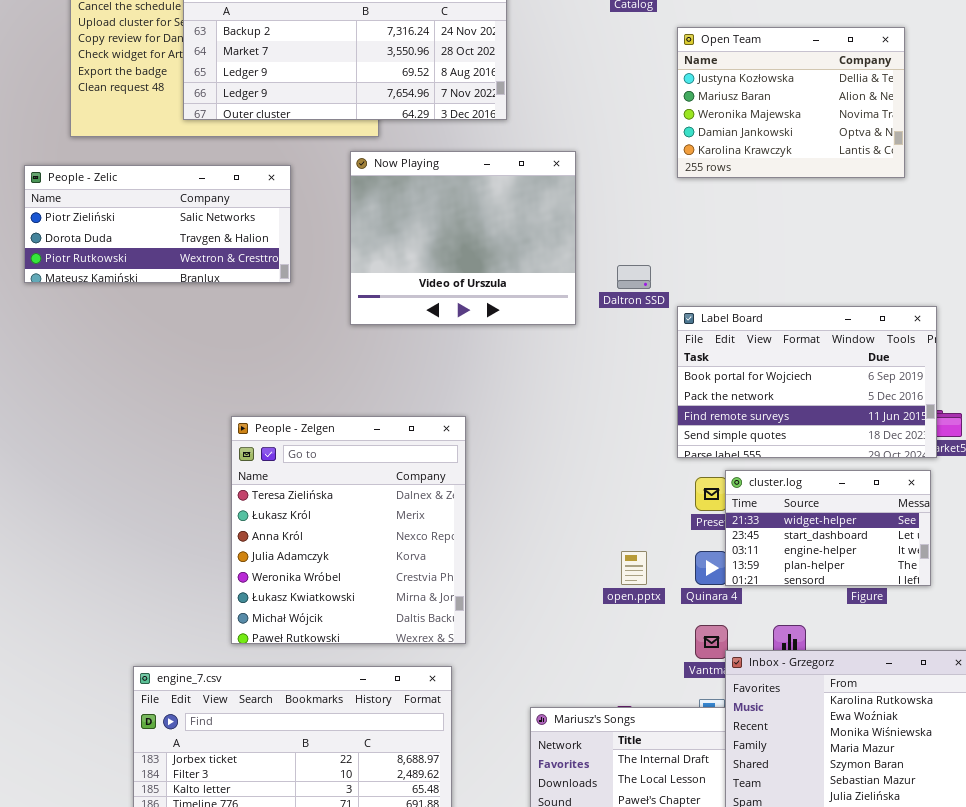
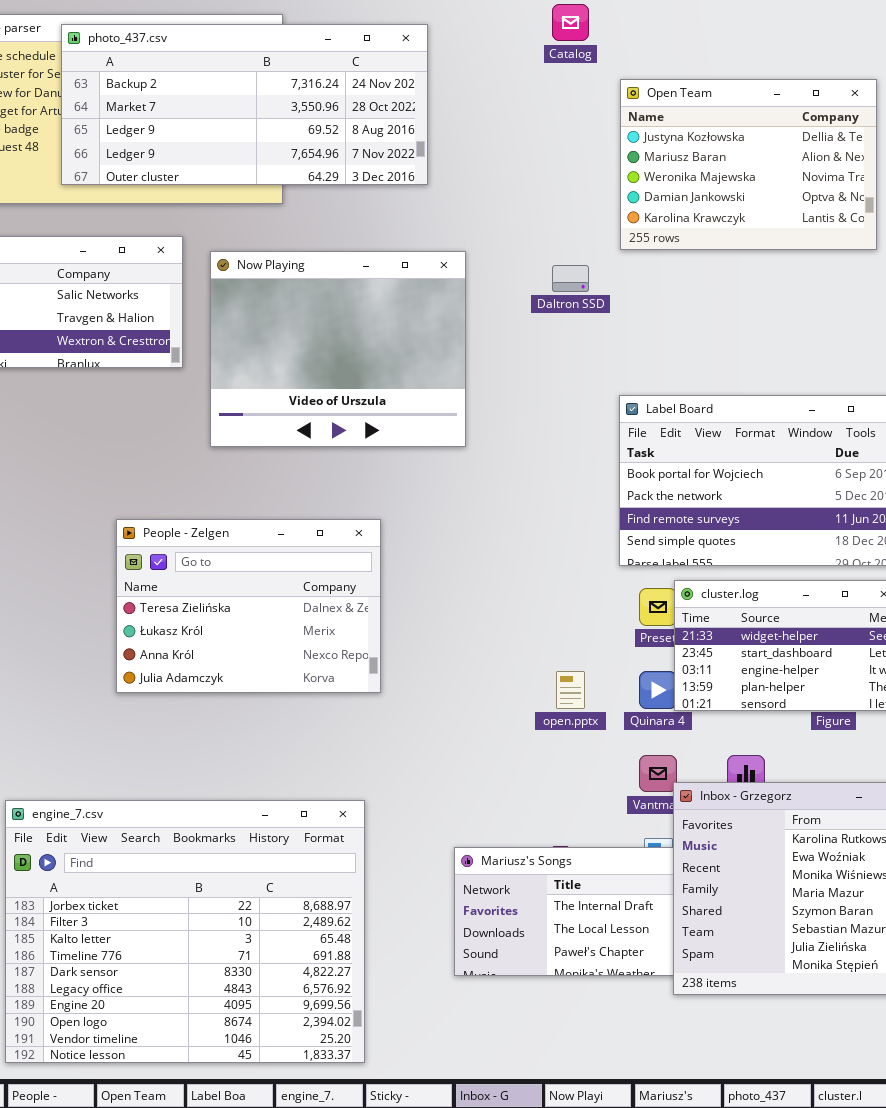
Now Playing: [350,151,576,325] -> [210,251,466,447], moved
Daltron SSD: [617,265,651,289] -> [552,265,589,292], moved
People - Zelgen: [231,416,466,644] -> [116,519,381,693], resized

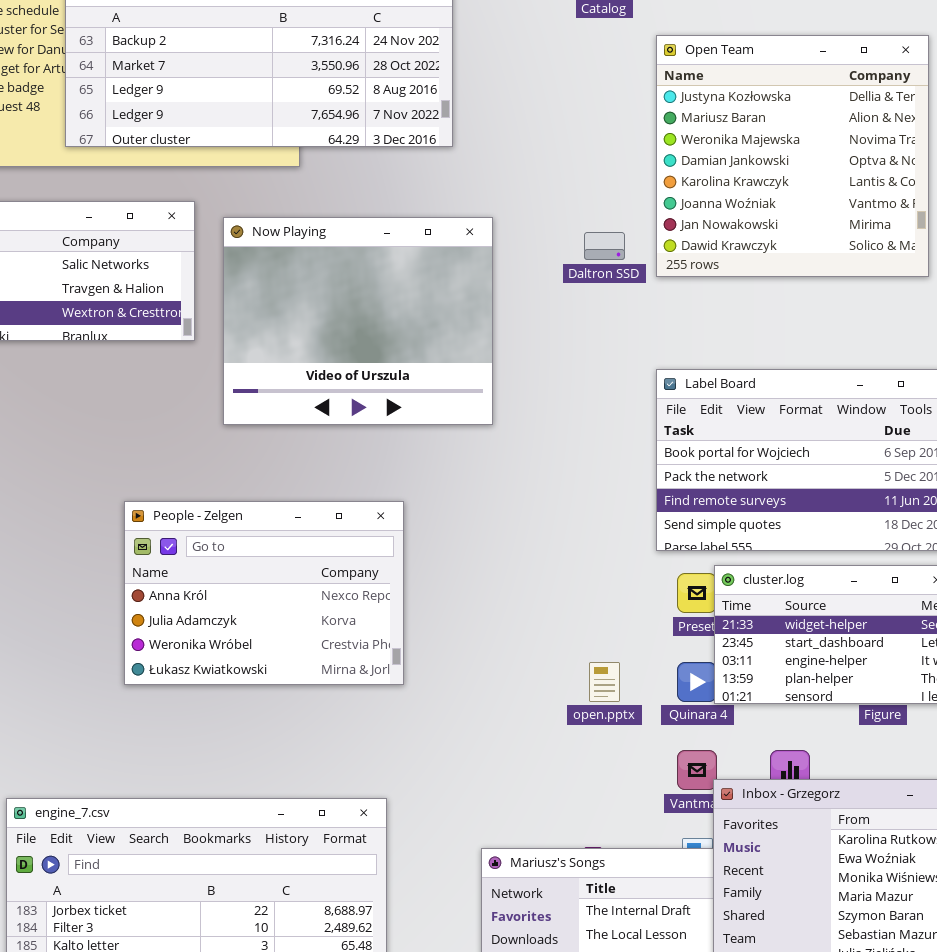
Open Team: [620,79,877,250] -> [656,35,929,277], resized
People - Zelgen: [116,519,381,693] -> [124,501,404,685], scrolled down 2 rows

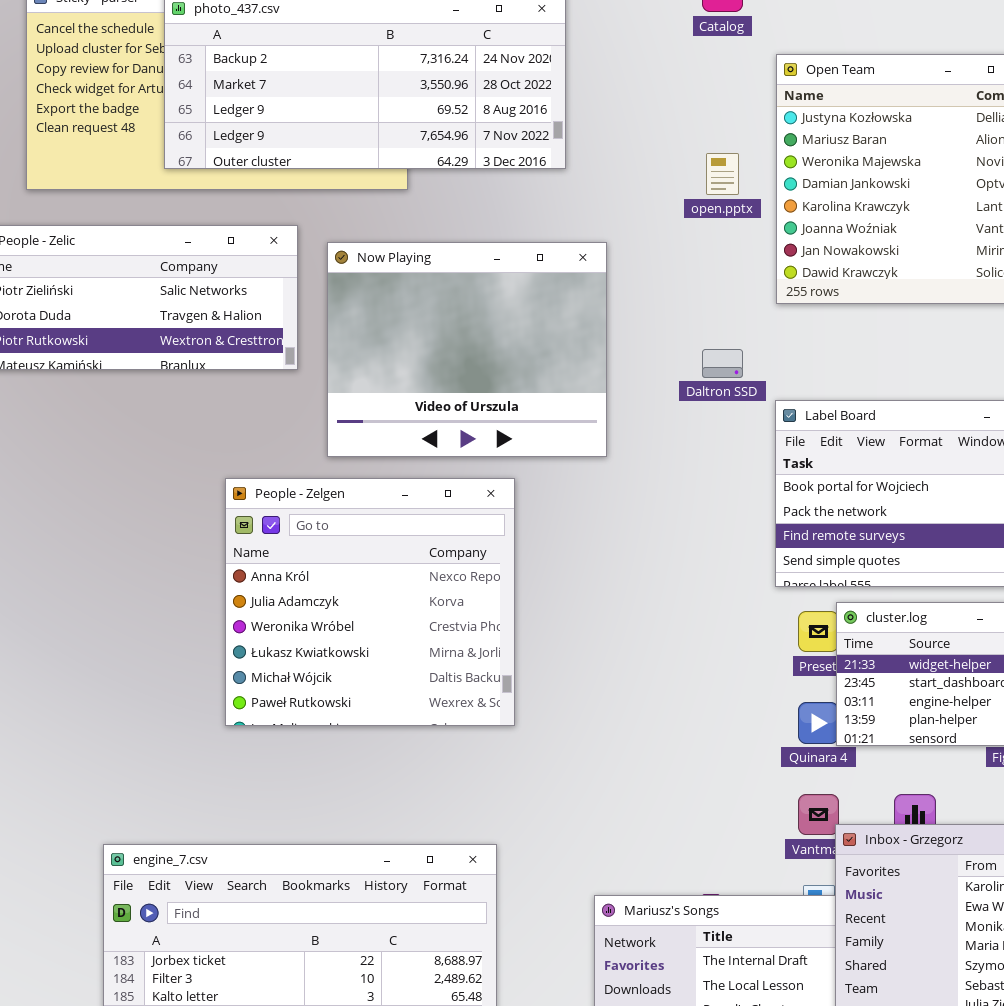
Daltron SSD: [584,232,625,260] -> [702,349,743,378], moved
People - Zelgen: [124,501,404,685] -> [225,478,515,726], resized
open.pptx: [589,662,620,702] -> [706,153,739,195], moved

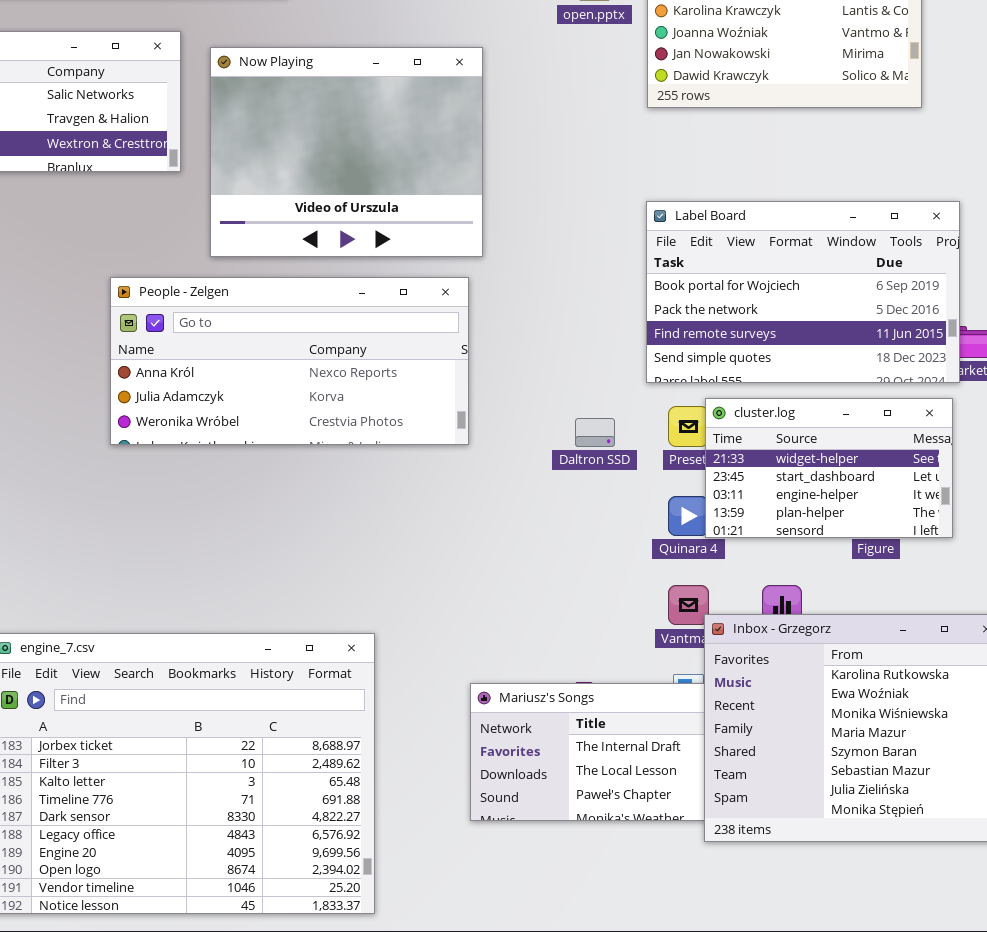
Daltron SSD: [702,349,743,378] -> [575,418,615,447], moved
People - Zelgen: [225,478,515,726] -> [110,277,469,445], resized

